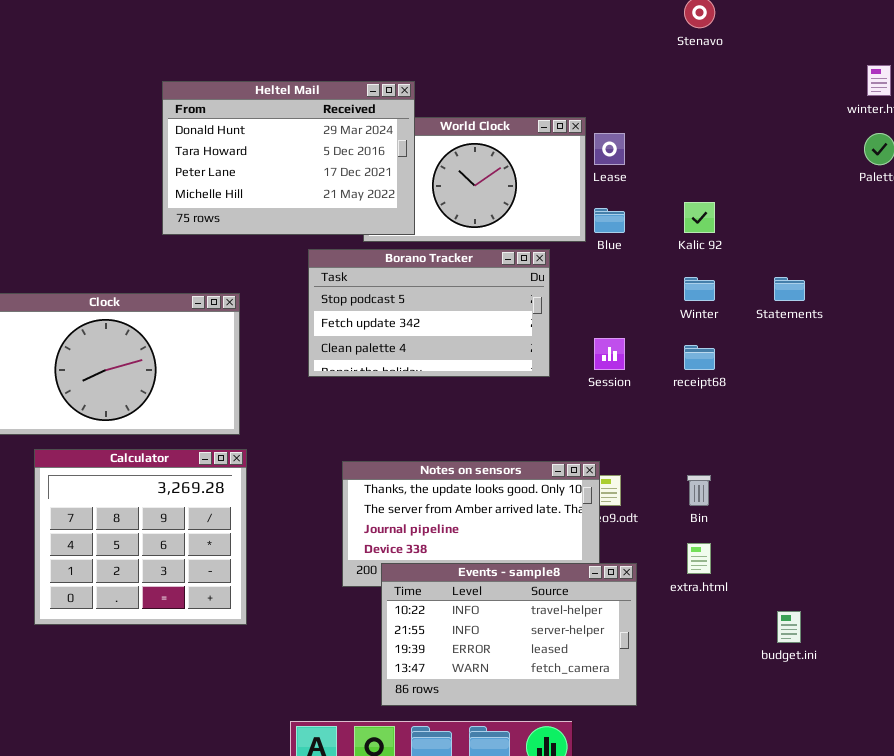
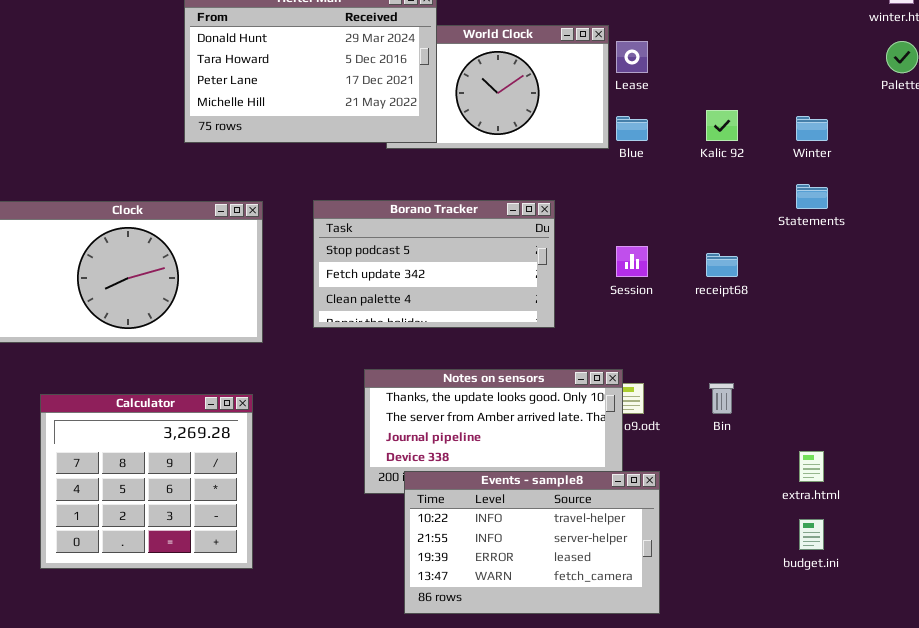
Borano Tracker: [308,249,550,377] -> [313,200,555,328], moved
Winter: [684,277,715,301] -> [796,116,828,141], moved
Calculator: [34,449,247,625] -> [40,394,253,569], moved
extra.html: [687,543,711,574] -> [799,451,824,482], moved

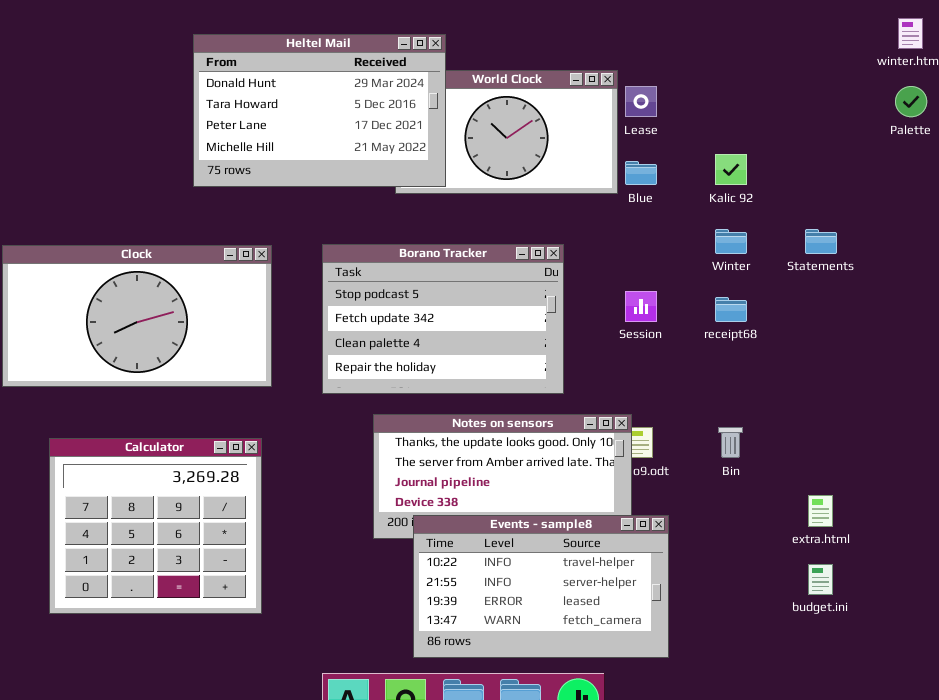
Winter: [796,116,828,141] -> [715,229,747,254], moved
Borano Tracker: [313,200,555,328] -> [322,244,564,394], resized

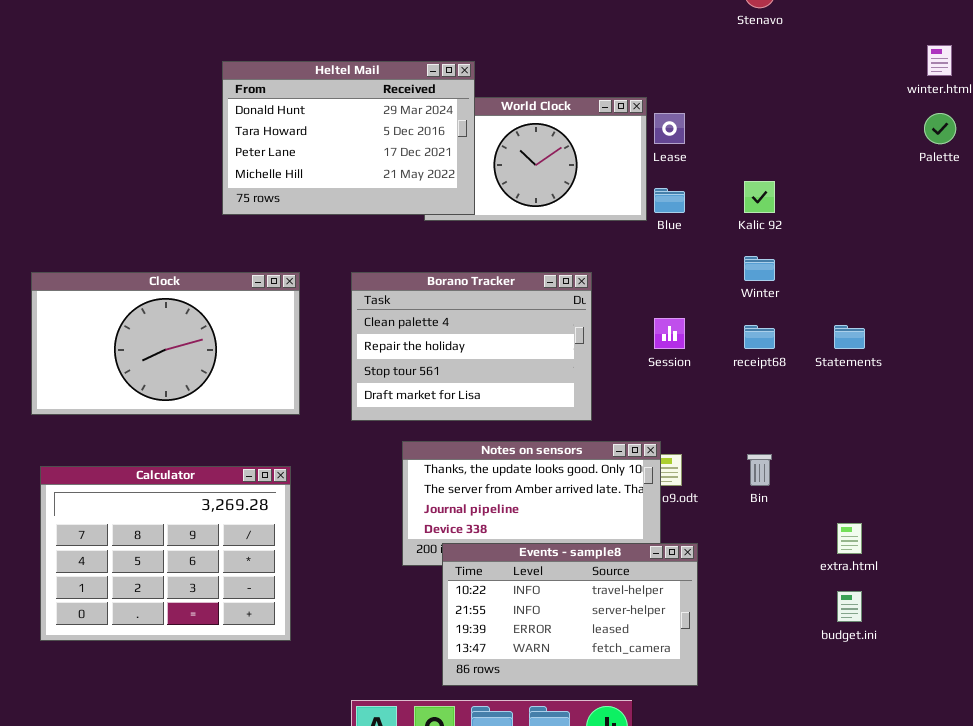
Statements: [805,229,837,254] -> [834,325,865,349], moved
Borano Tracker: [322,244,564,394] -> [351,272,592,421], scrolled down 2 rows
Calculator: [49,438,262,614] -> [40,466,291,641], resized

